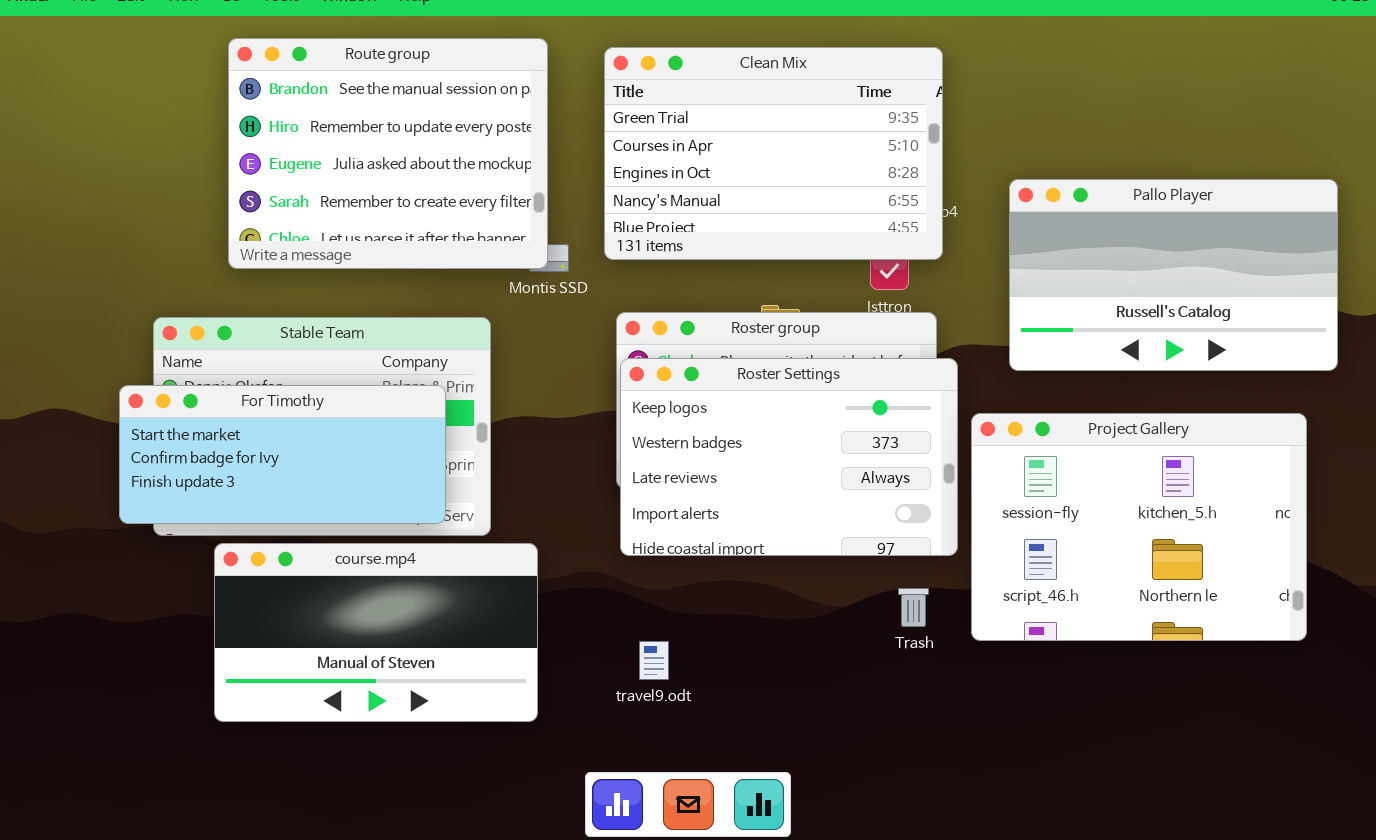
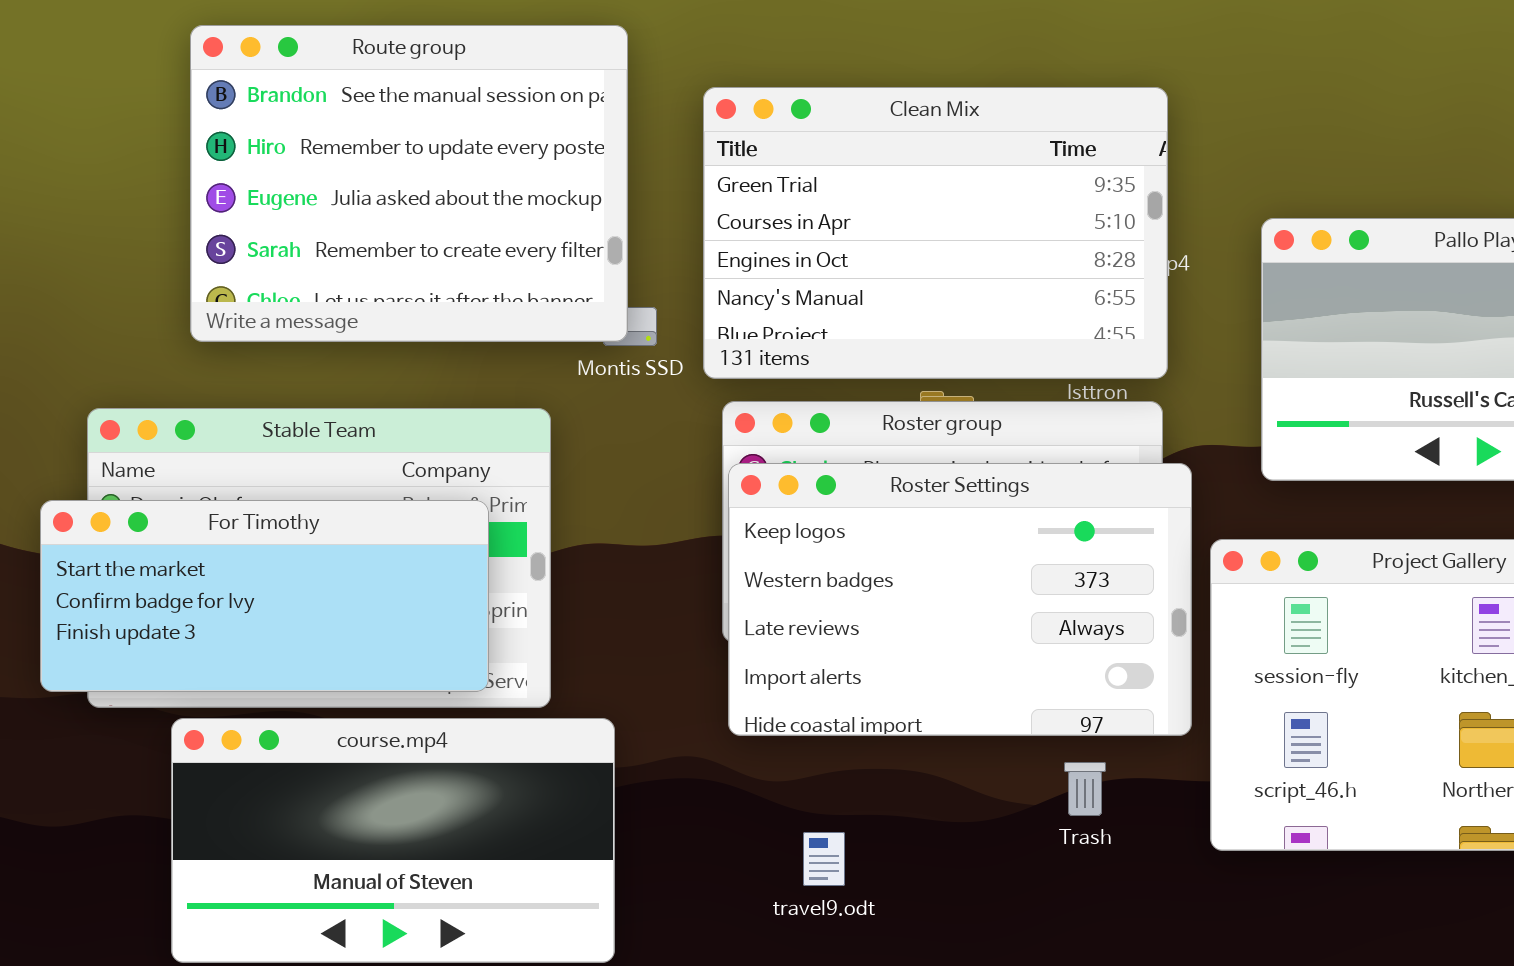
Clean Mix: [604,47,943,260] -> [703,87,1168,379], moved
Trash: [898,588,929,627] -> [1064,762,1106,816], moved
travel9.odt: [639,641,669,680] -> [803,832,845,886], moved

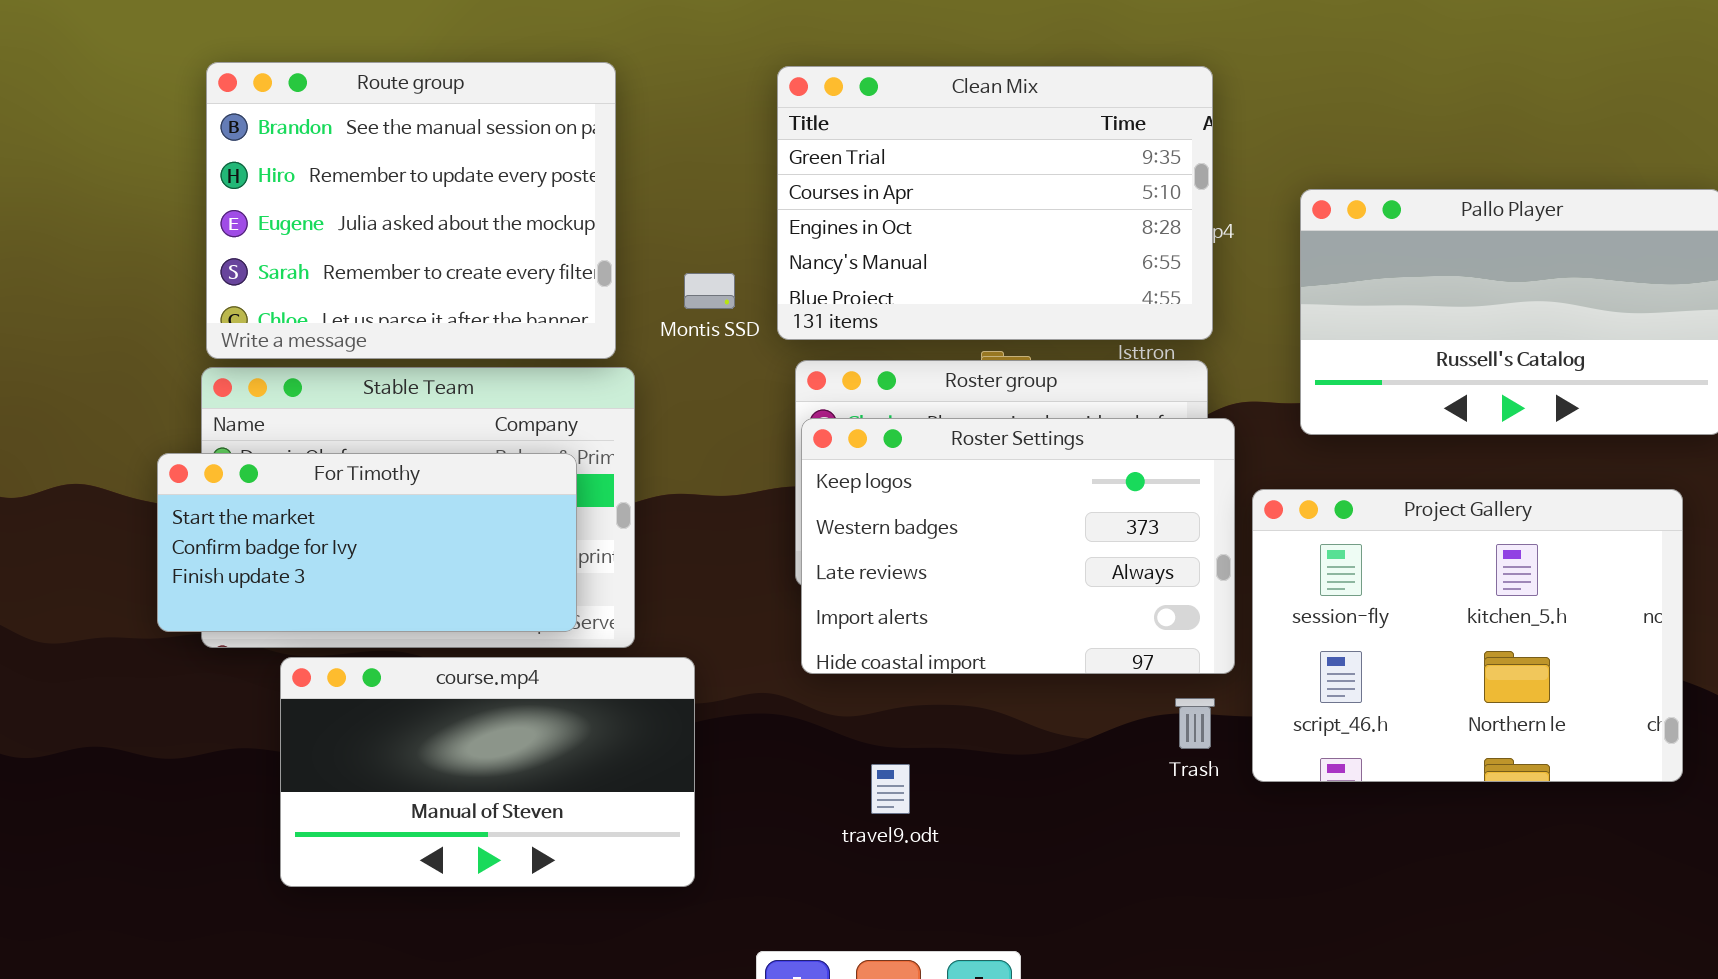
Route group: [190,25,628,342] -> [206,62,616,359], moved
Trash: [1064,762,1106,816] -> [1175,698,1215,749], moved

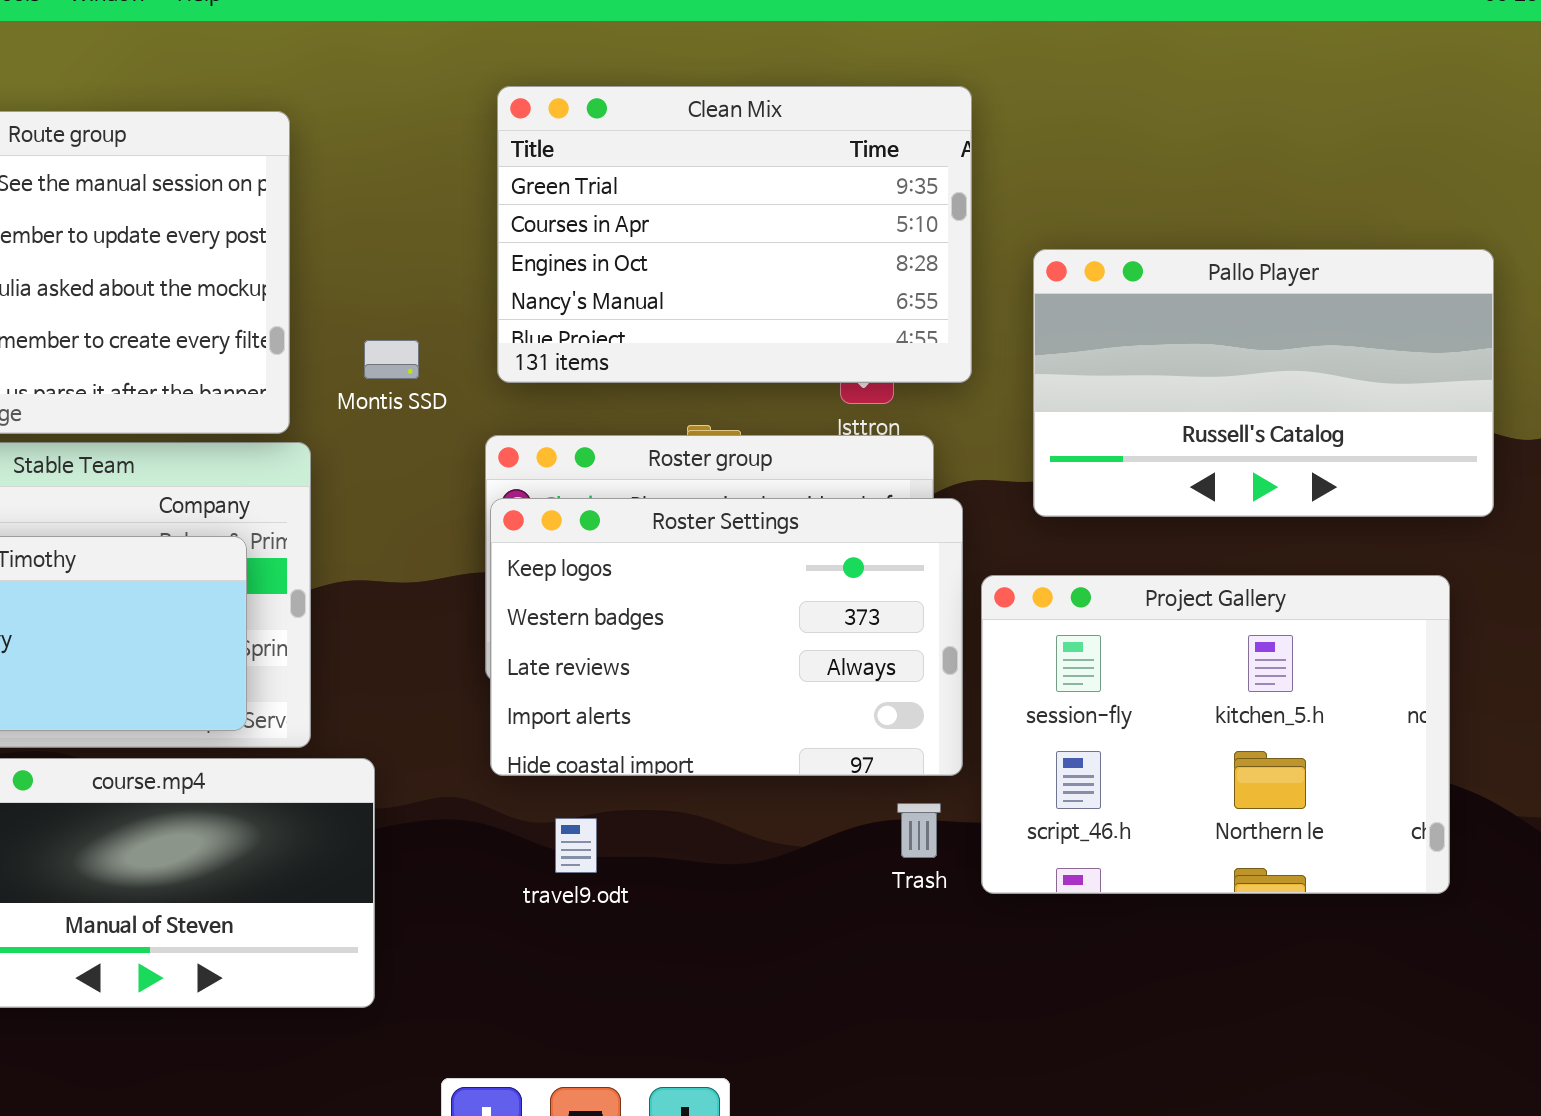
Clean Mix: [777,66,1213,340] -> [497,86,972,383], moved
travel9.odt: [871,764,910,814] -> [555,818,597,873], moved

